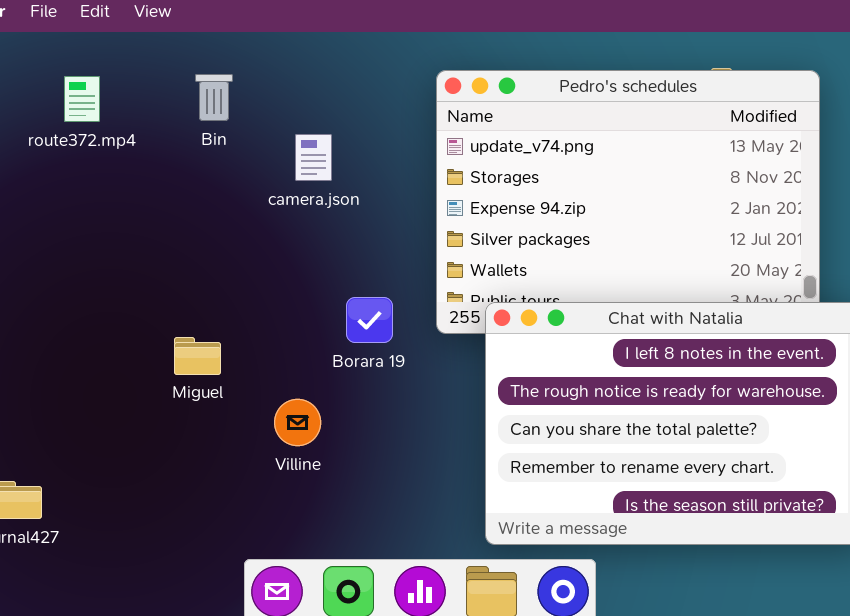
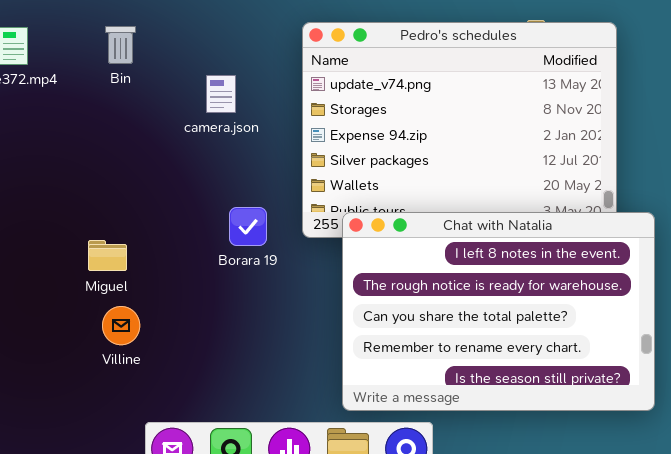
camera.json: [295,134,332,181] -> [206,75,236,113], moved
Villine: [274,399,321,446] -> [102,306,140,345], moved

